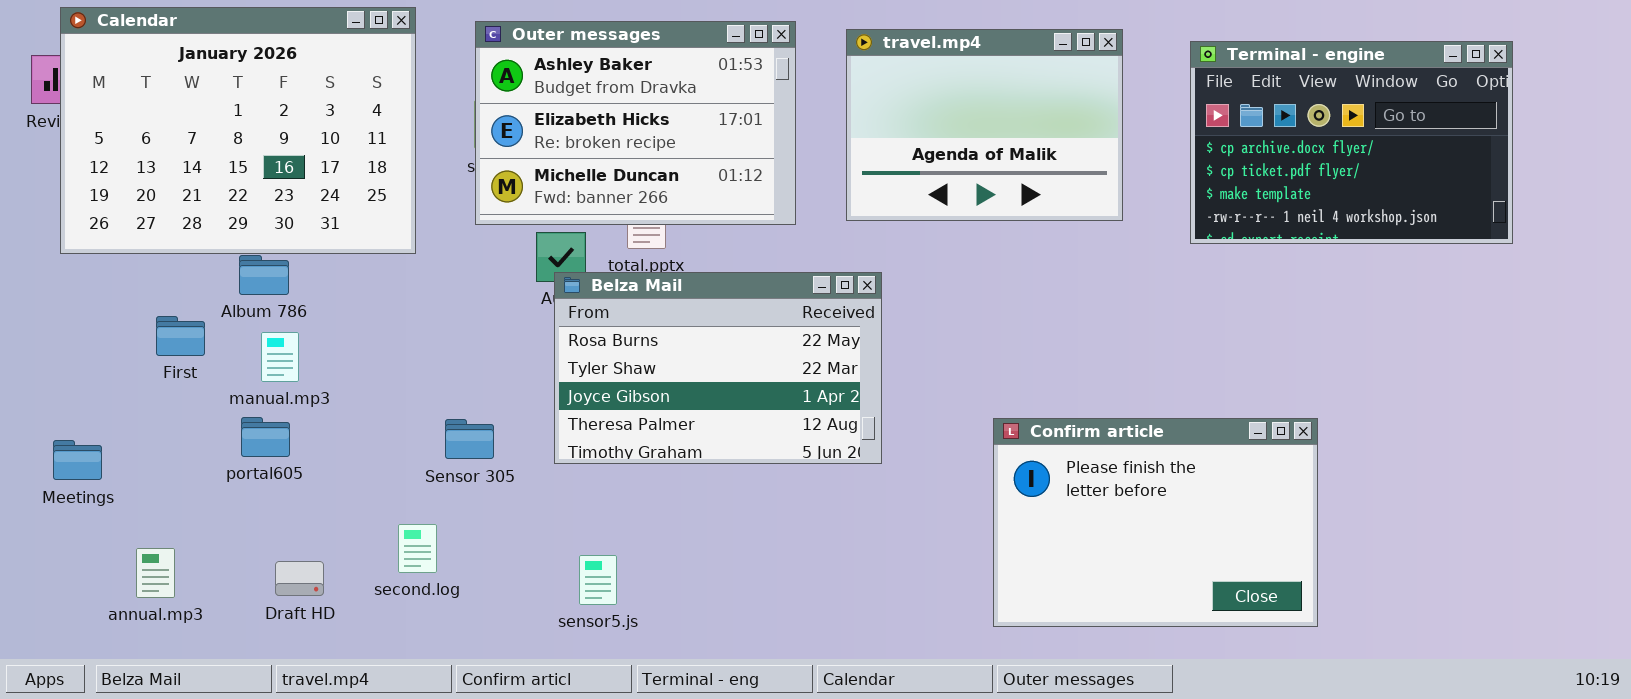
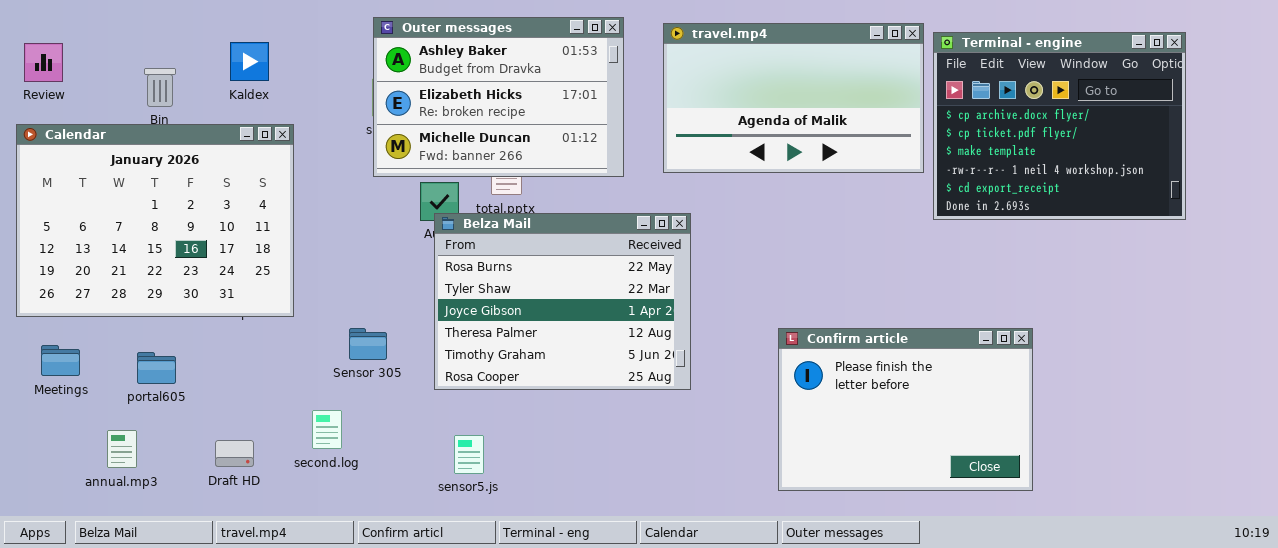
Calendar: [60,7,416,254] -> [16,124,294,317], moved
travel.mp4: [846,29,1123,221] -> [663,23,924,173], resized
Terminal - engine: [1190,41,1513,244] -> [933,32,1186,220], resized
Belza Mail: [554,272,882,464] -> [434,213,691,390], resized
portal605: [241,417,290,457] -> [137,352,176,384], moved

